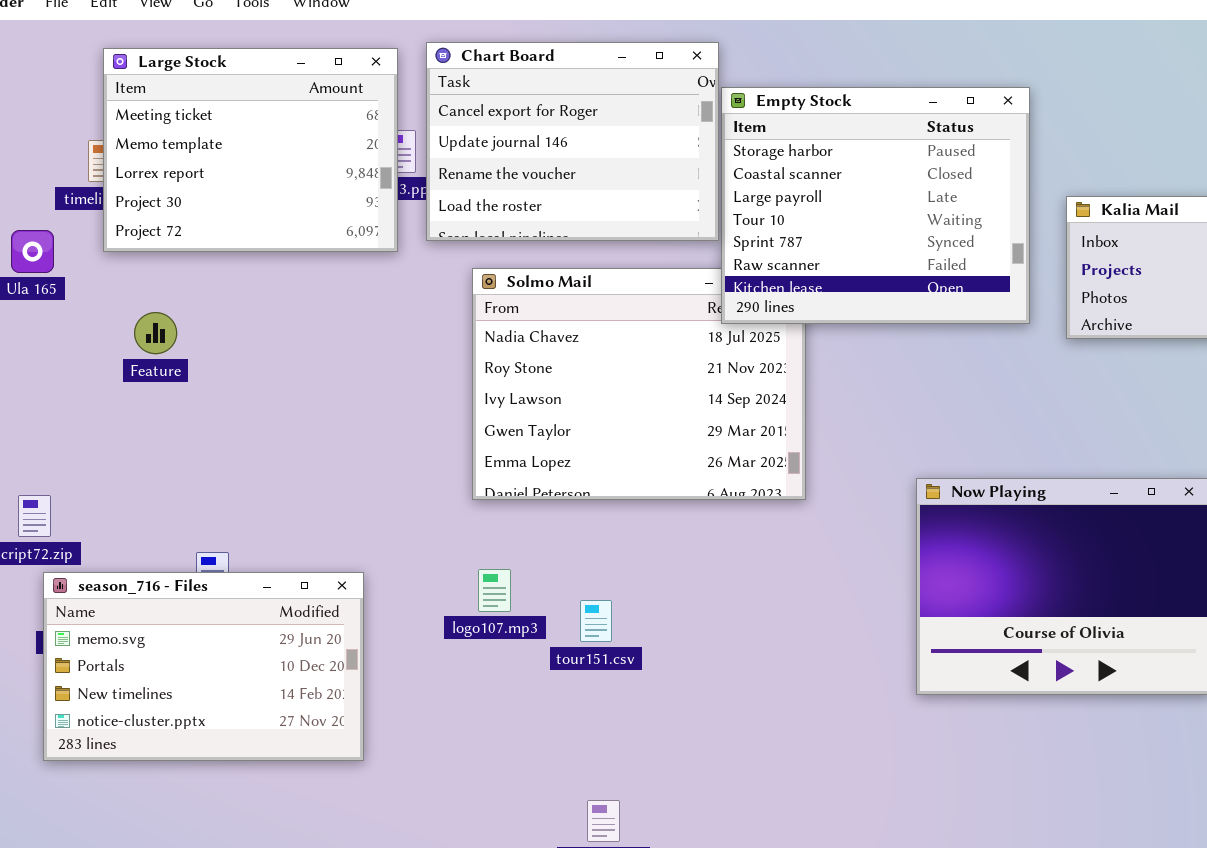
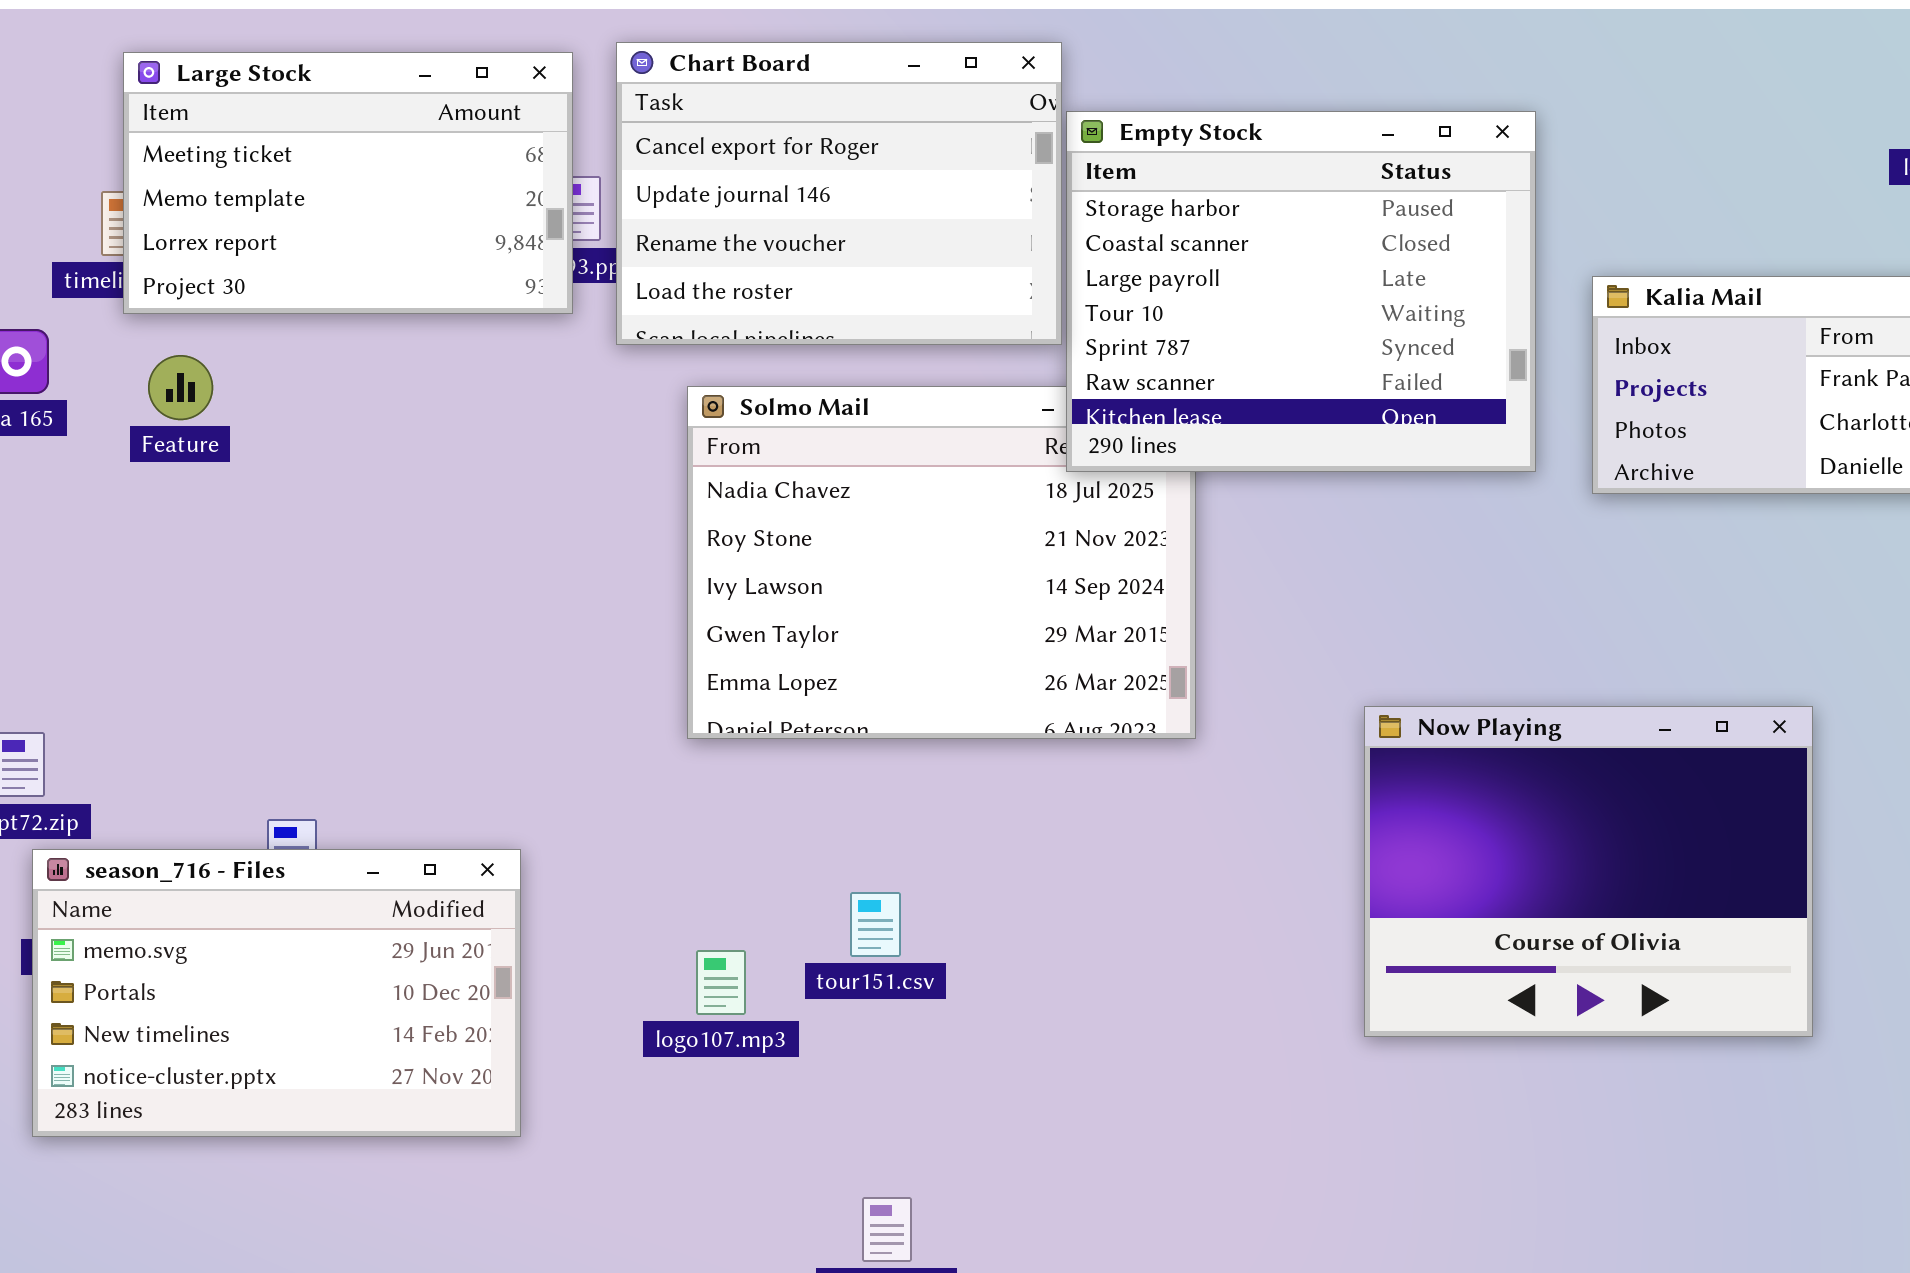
Large Stock: [103,48,398,252] -> [123,52,573,314], resized
Feature: [134,312,177,354] -> [148,355,213,420], moved
logo107.mp3: [478,569,511,612] -> [696,950,746,1015], moved

